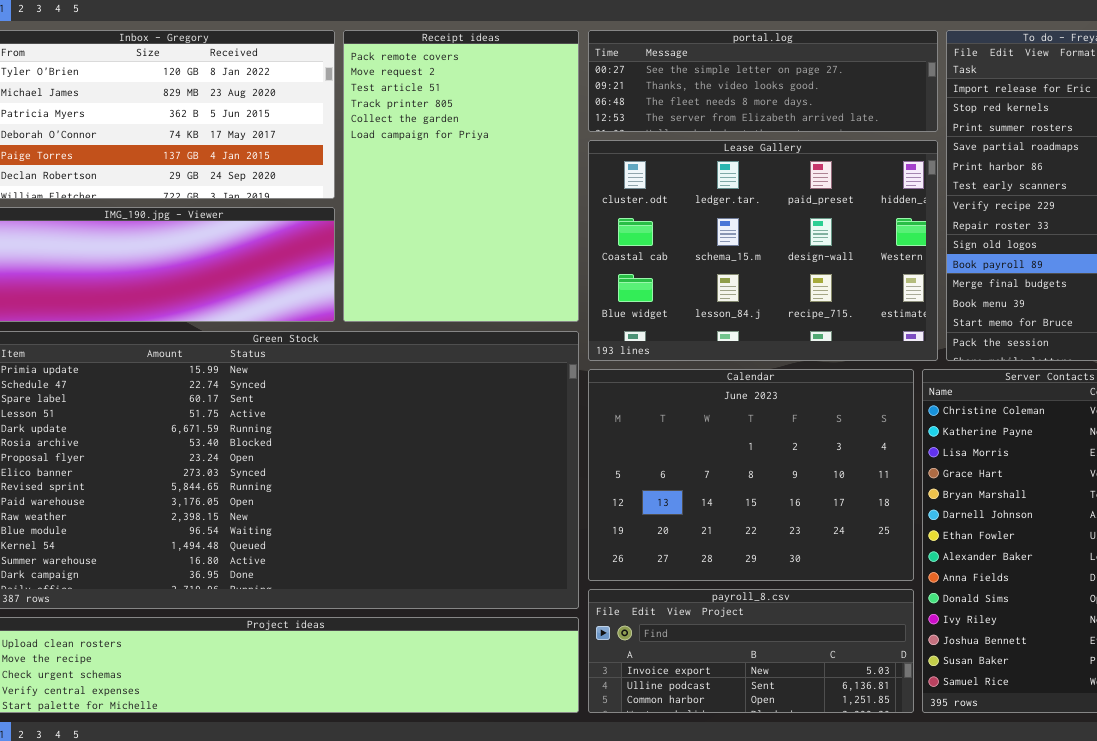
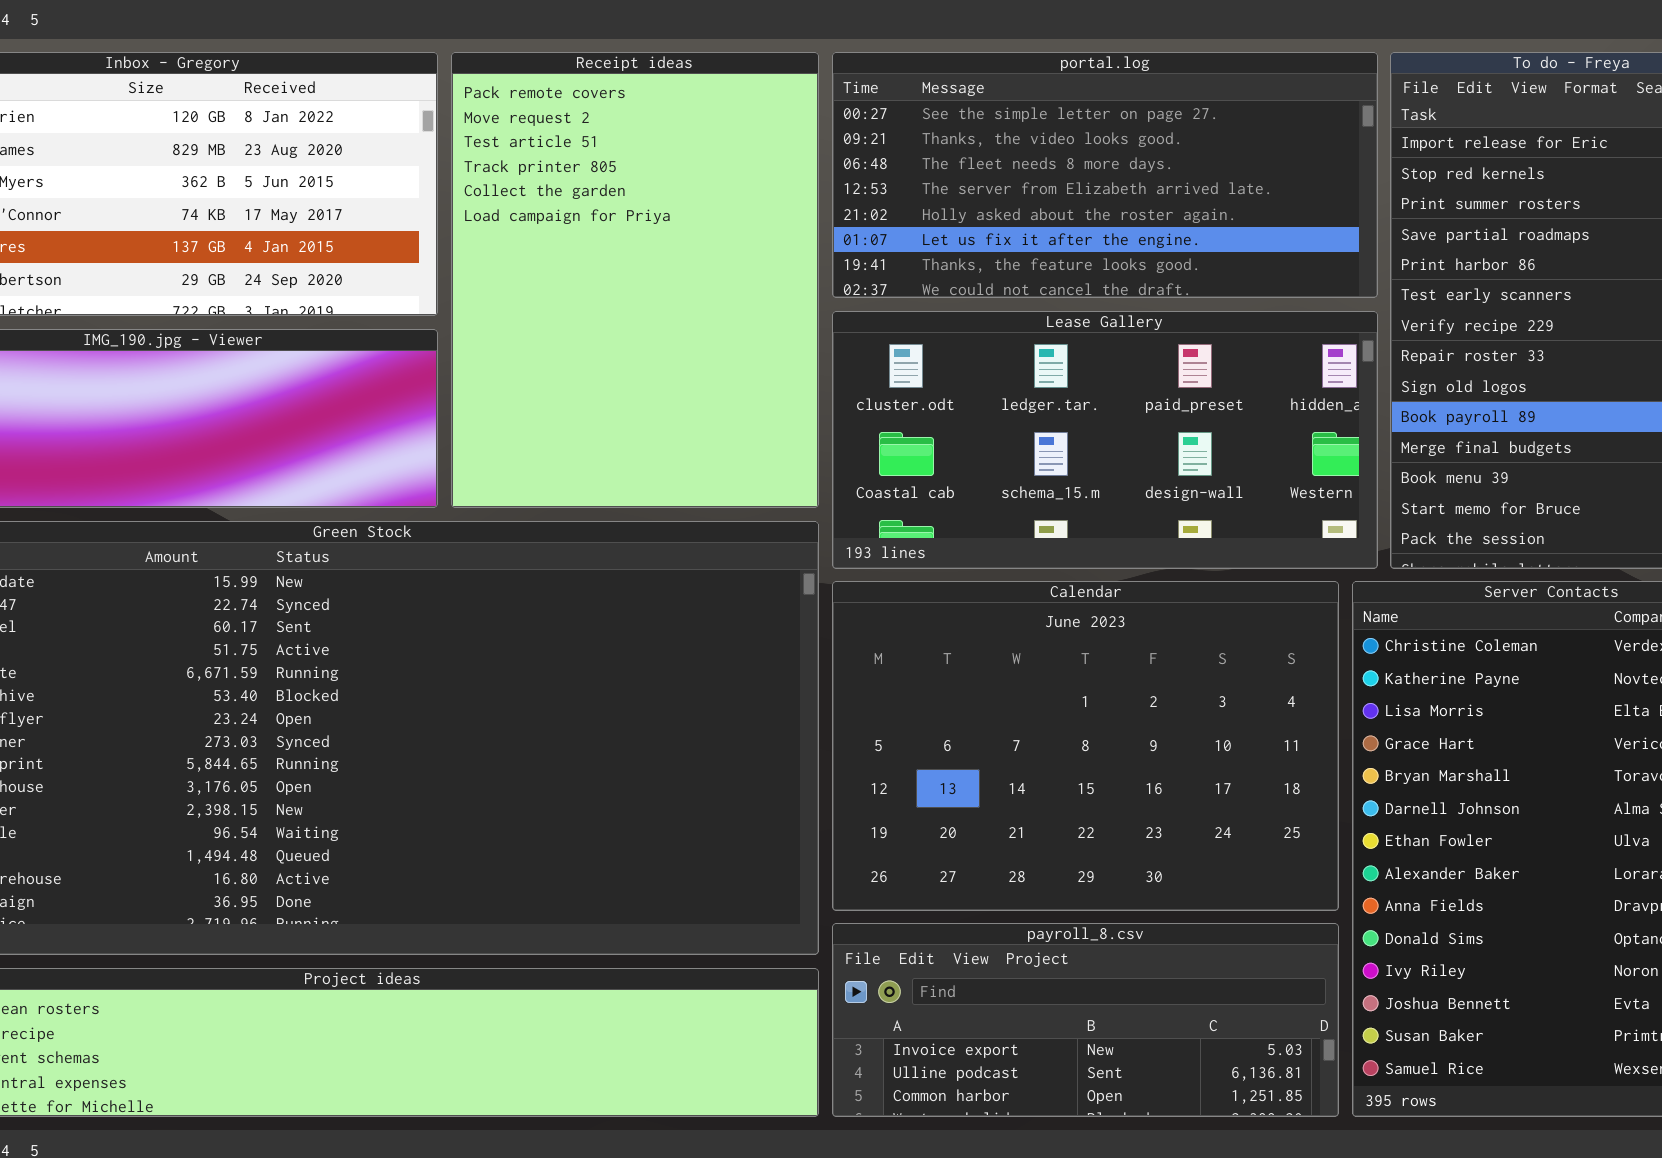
portal.log: [588,30,938,132] -> [832,52,1378,298], resized
Lease Gallery: [588,140,938,361] -> [832,311,1378,569], resized

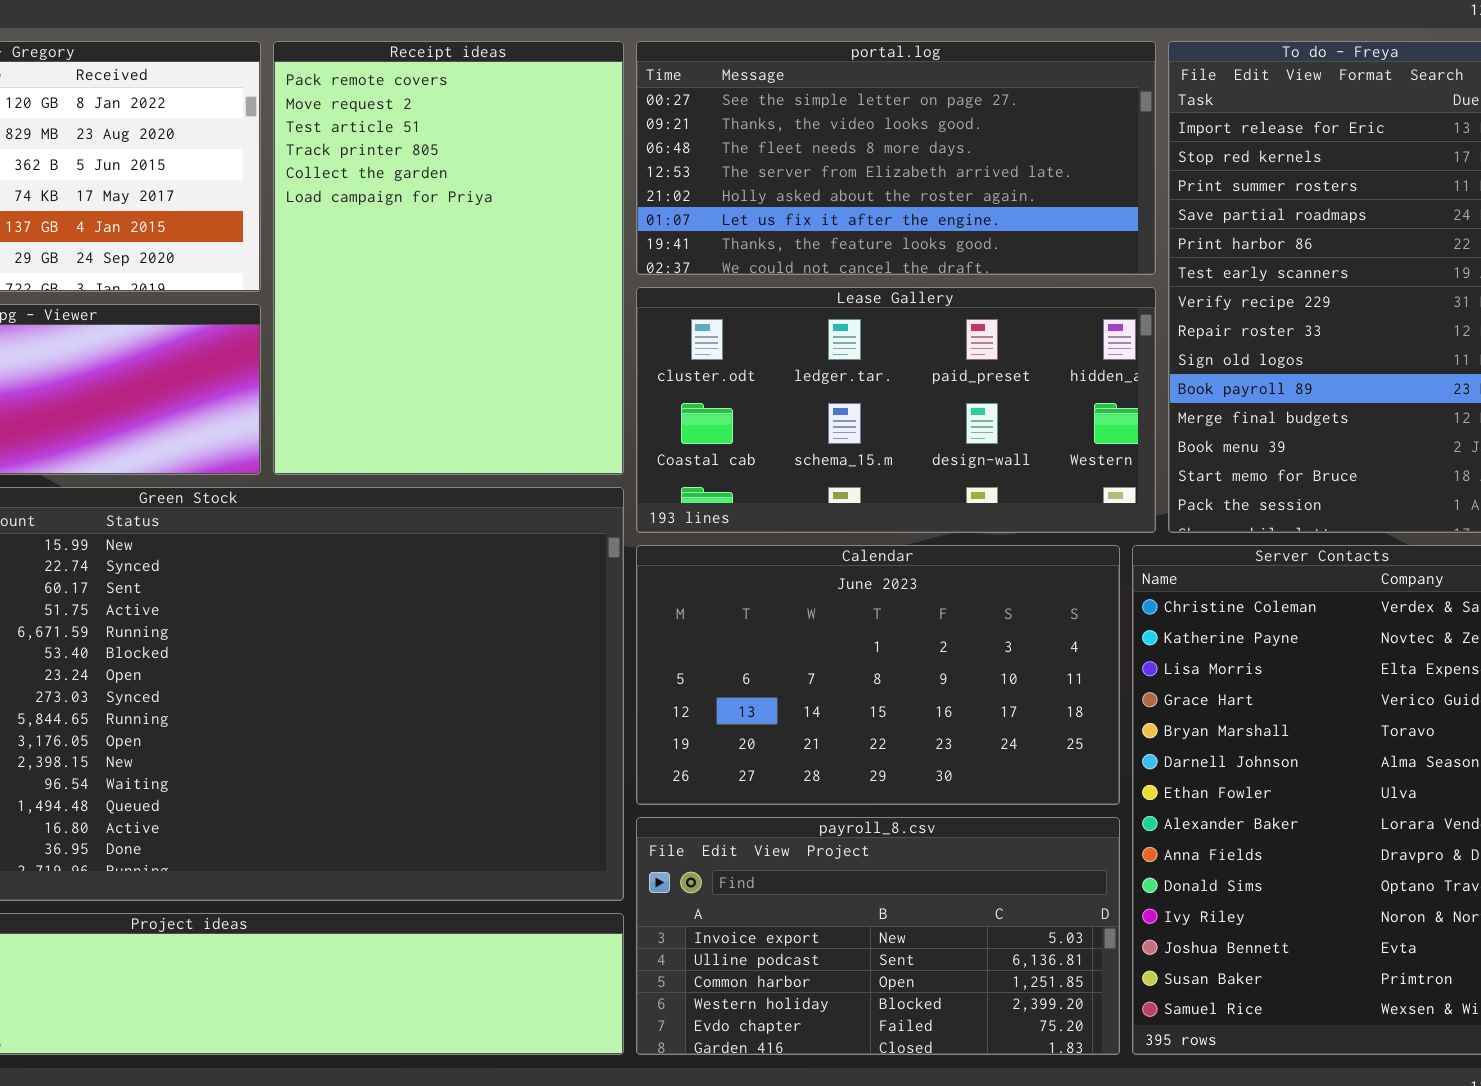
Calendar: [832,581,1339,911] -> [636,545,1120,805], resized
payroll_8.csv: [832,923,1339,1117] -> [636,817,1120,1055], resized

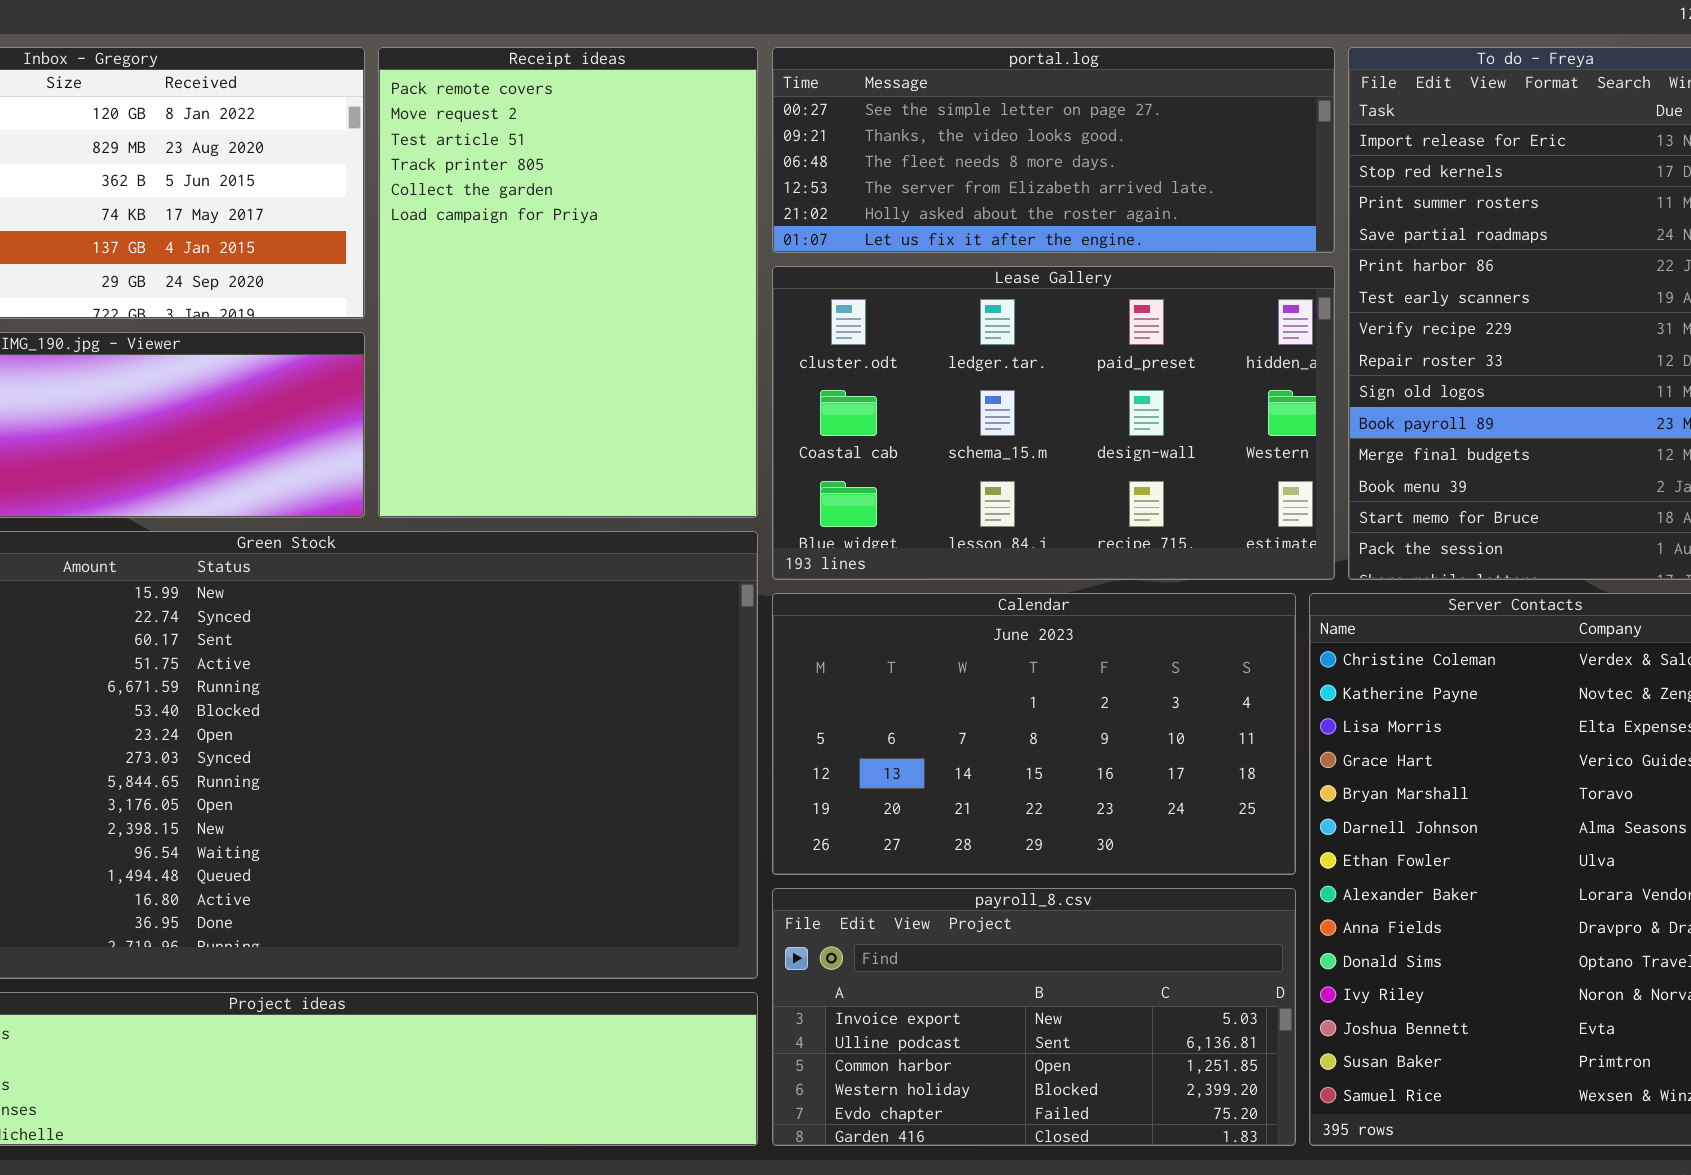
portal.log: [636,41,1156,275] -> [772,47,1335,253], resized
Lease Gallery: [636,287,1156,533] -> [772,266,1335,580], resized

